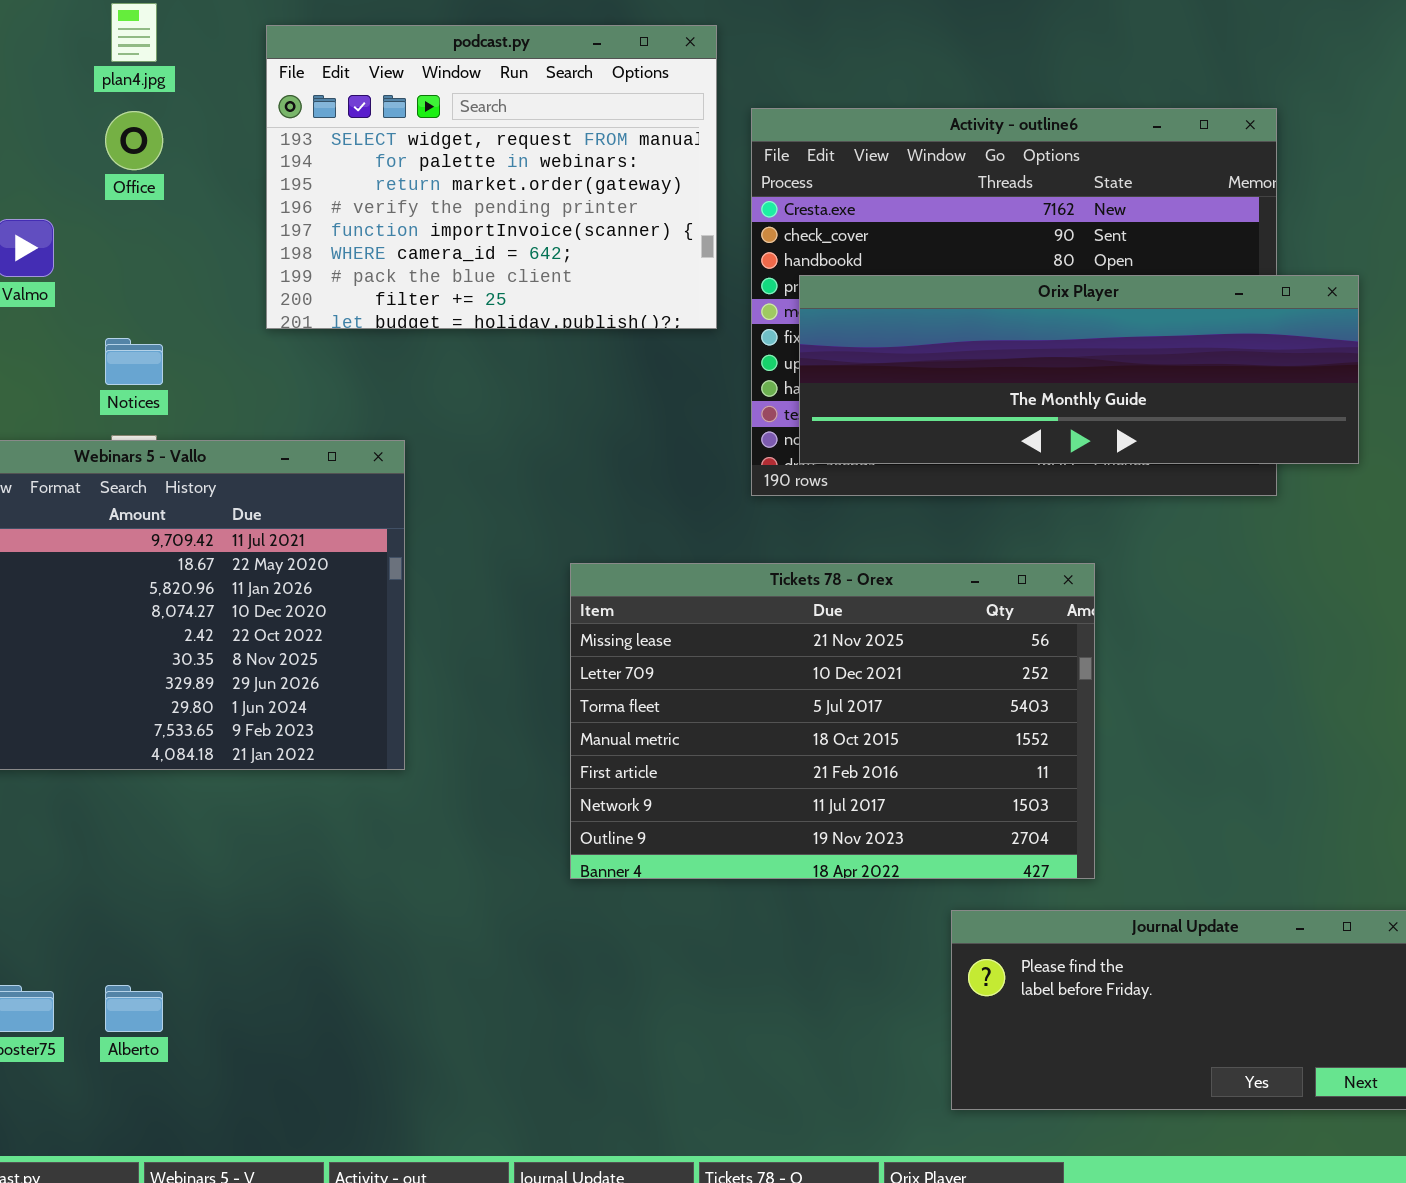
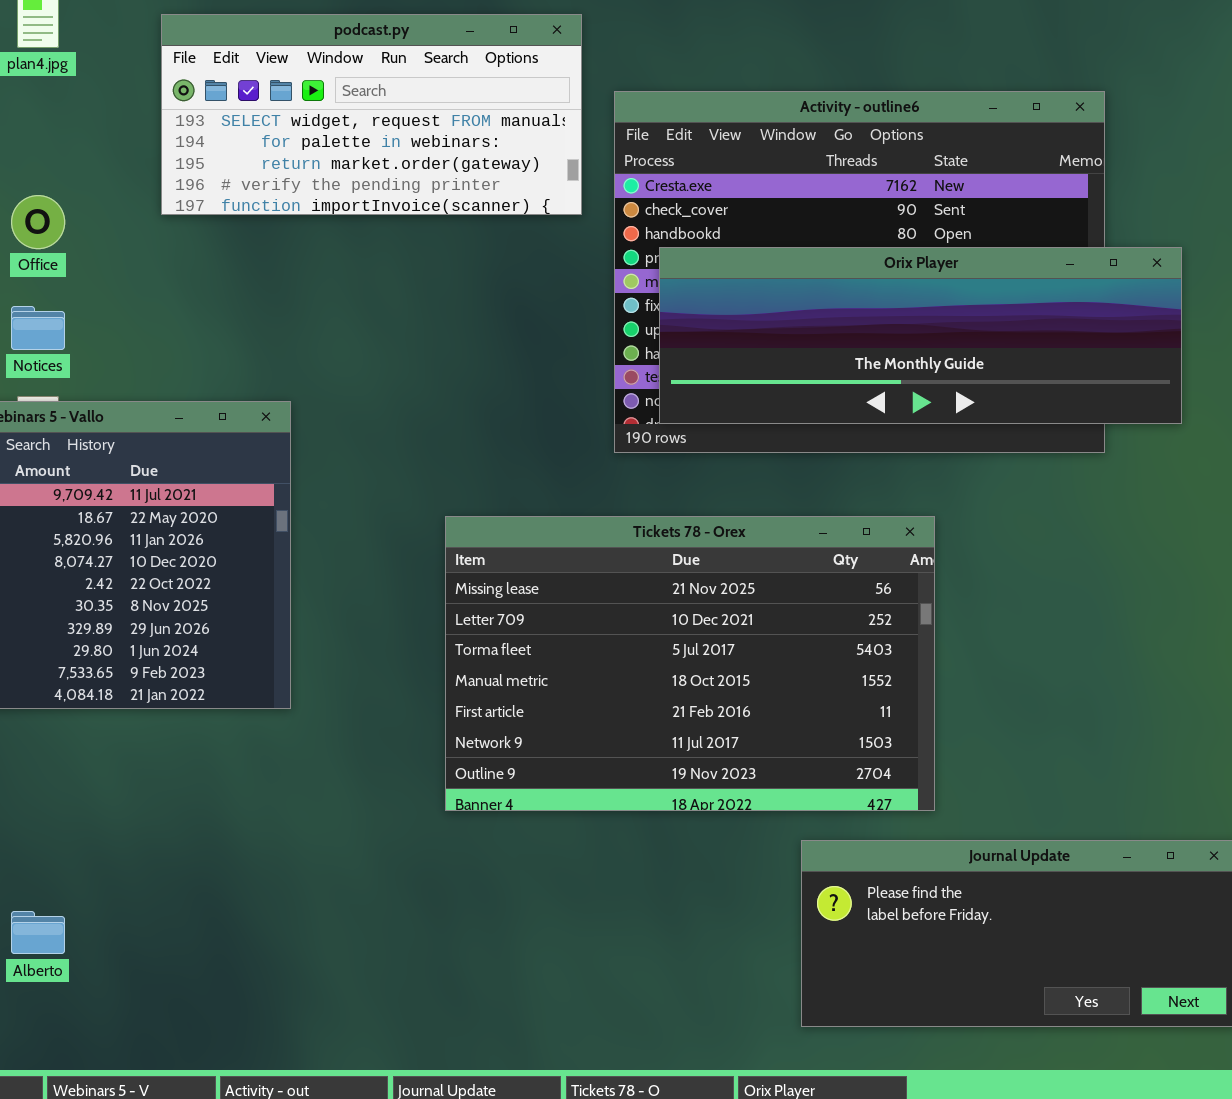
podcast.py: [266,25,717,329] -> [161,14,582,215], resized
Office: [105,111,163,170] -> [11,195,65,249], moved

